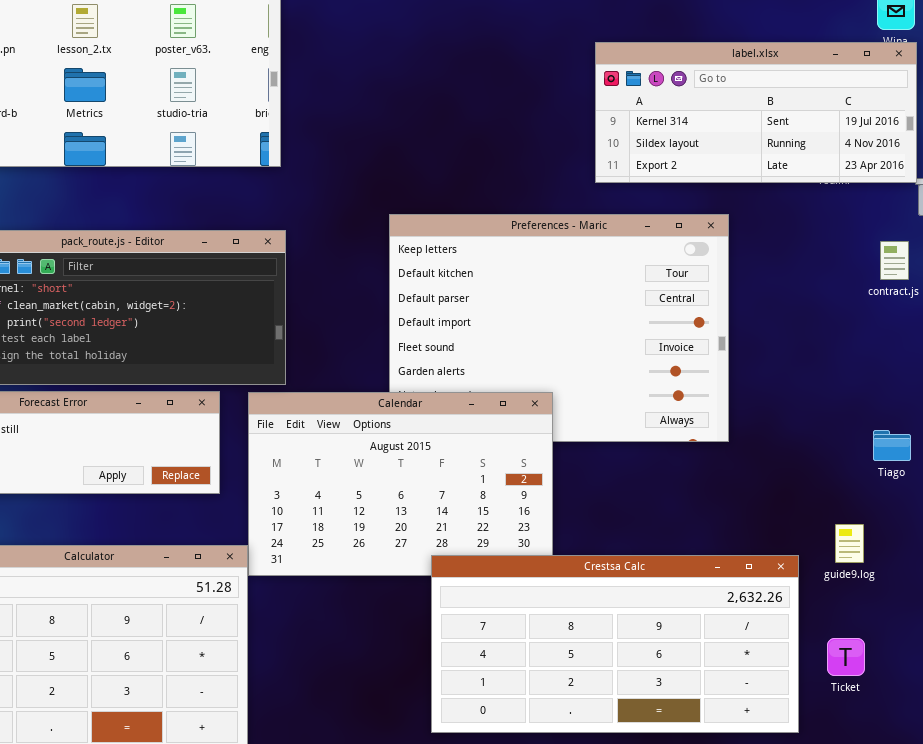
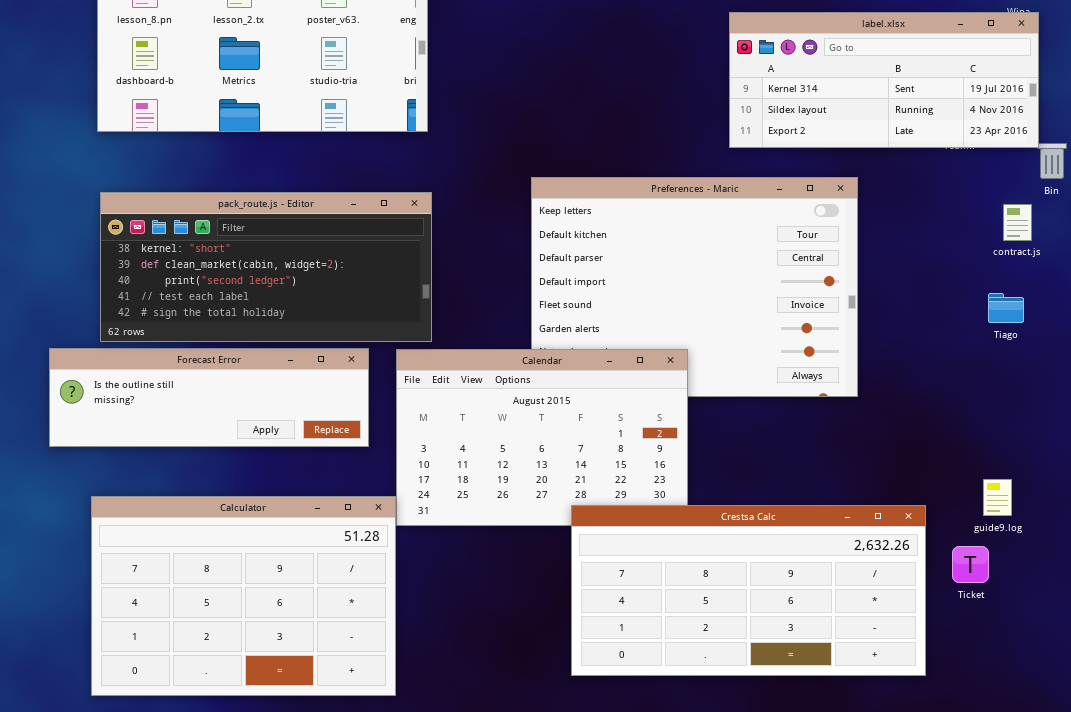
Tiago: [873,430,911,461] -> [988,293,1024,323], moved
guide9.log: [835,524,864,563] -> [983,479,1012,516], moved
Ticket: [827,638,865,676] -> [952,546,989,583], moved

